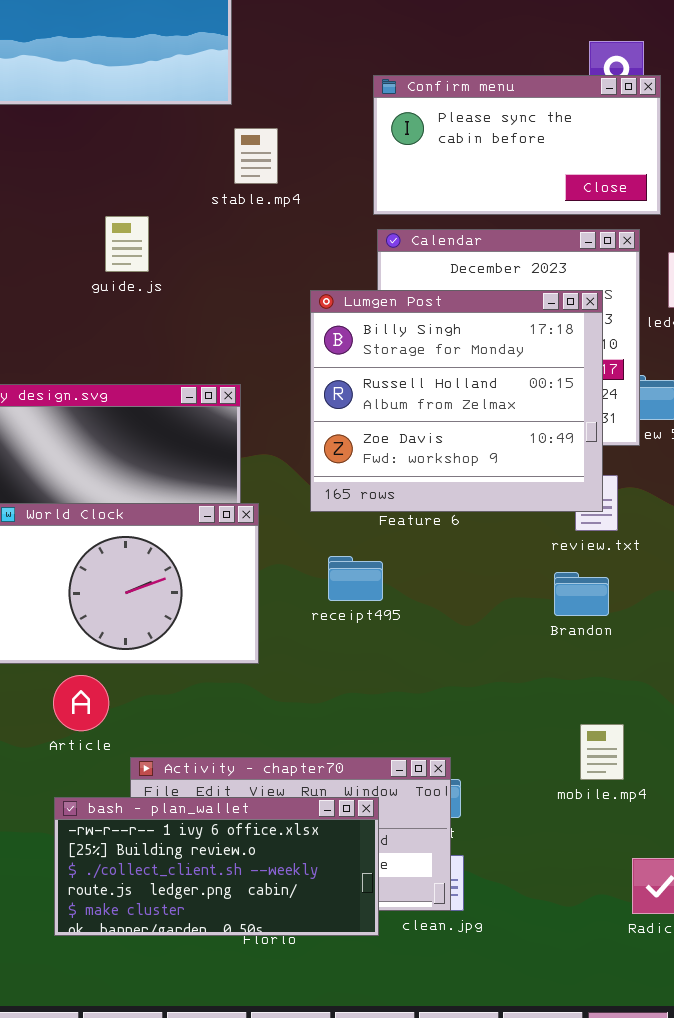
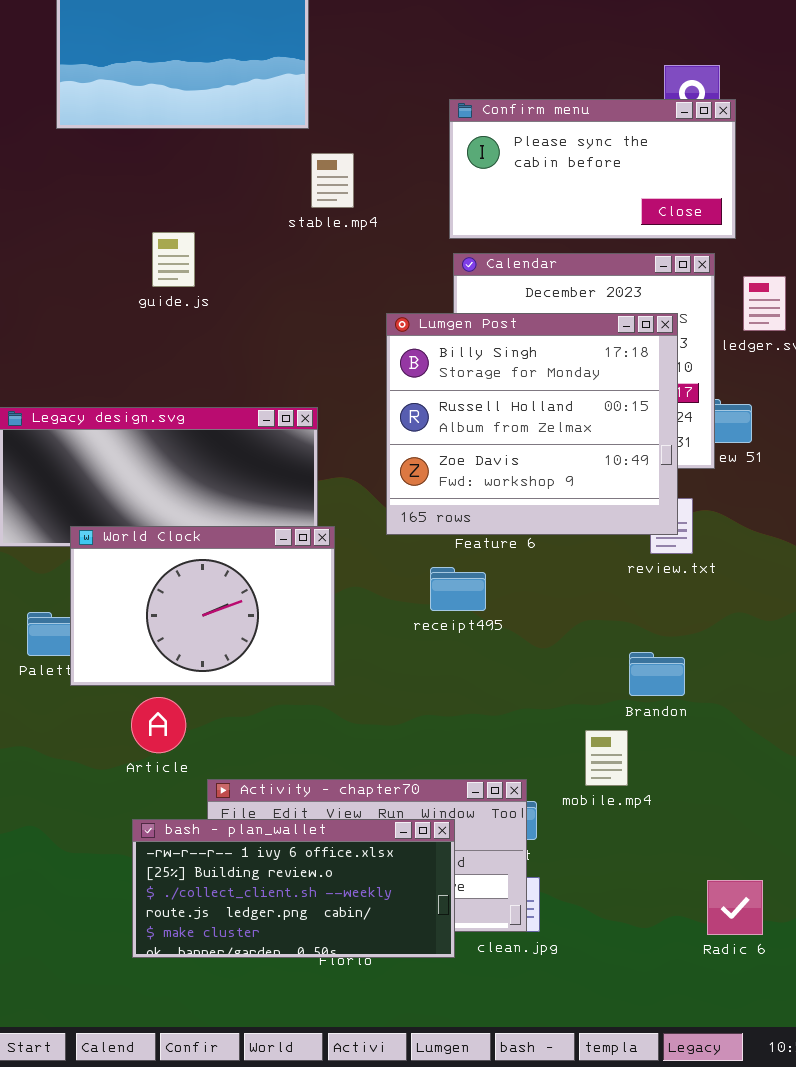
guide.js: [105,216,149,272] -> [152,232,195,287], moved
receipt495: [328,556,383,601] -> [430,567,486,611], moved
Brandon: [554,572,609,616] -> [629,652,685,696], moved
mobile.mp4: [580,724,624,780] -> [585,730,628,786], moved

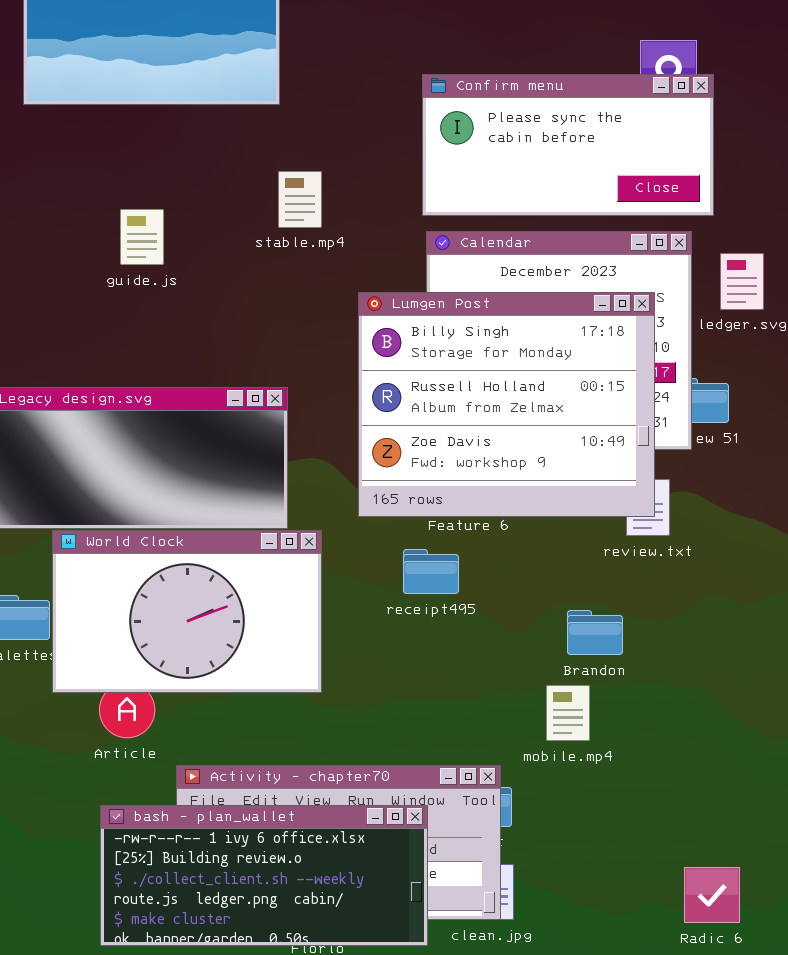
stable.mp4: [311,153,354,208] -> [278,171,322,228], moved
World Clock: [70,526,335,686] -> [52,530,322,693], moved
Brandon: [629,652,685,696] -> [567,610,623,655], moved
mobile.mp4: [585,730,628,786] -> [546,685,590,741], moved

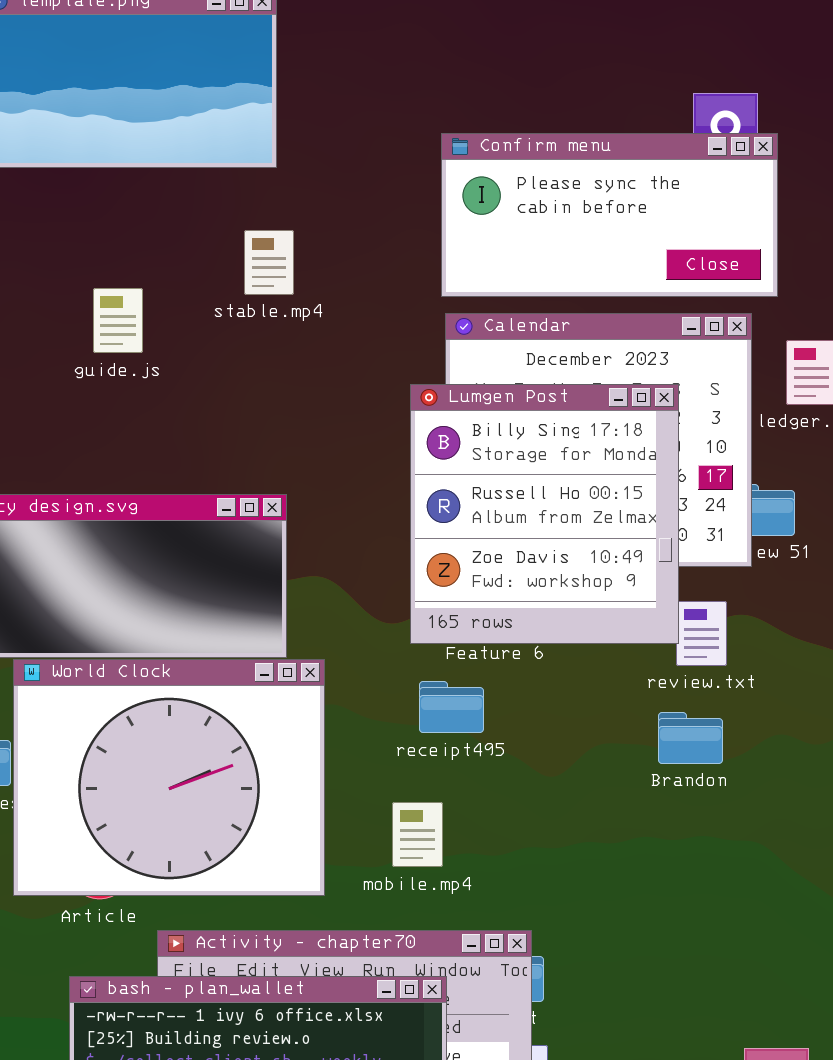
stable.mp4: [278,171,322,228] -> [244,230,294,295], moved
Lumgen Post: [358,292,655,517] -> [410,384,679,644], moved, resized
World Clock: [52,530,322,693] -> [13,659,325,896], resized
Brandon: [567,610,623,655] -> [658,712,723,764], moved
mobile.mp4: [546,685,590,741] -> [392,802,443,867], moved

